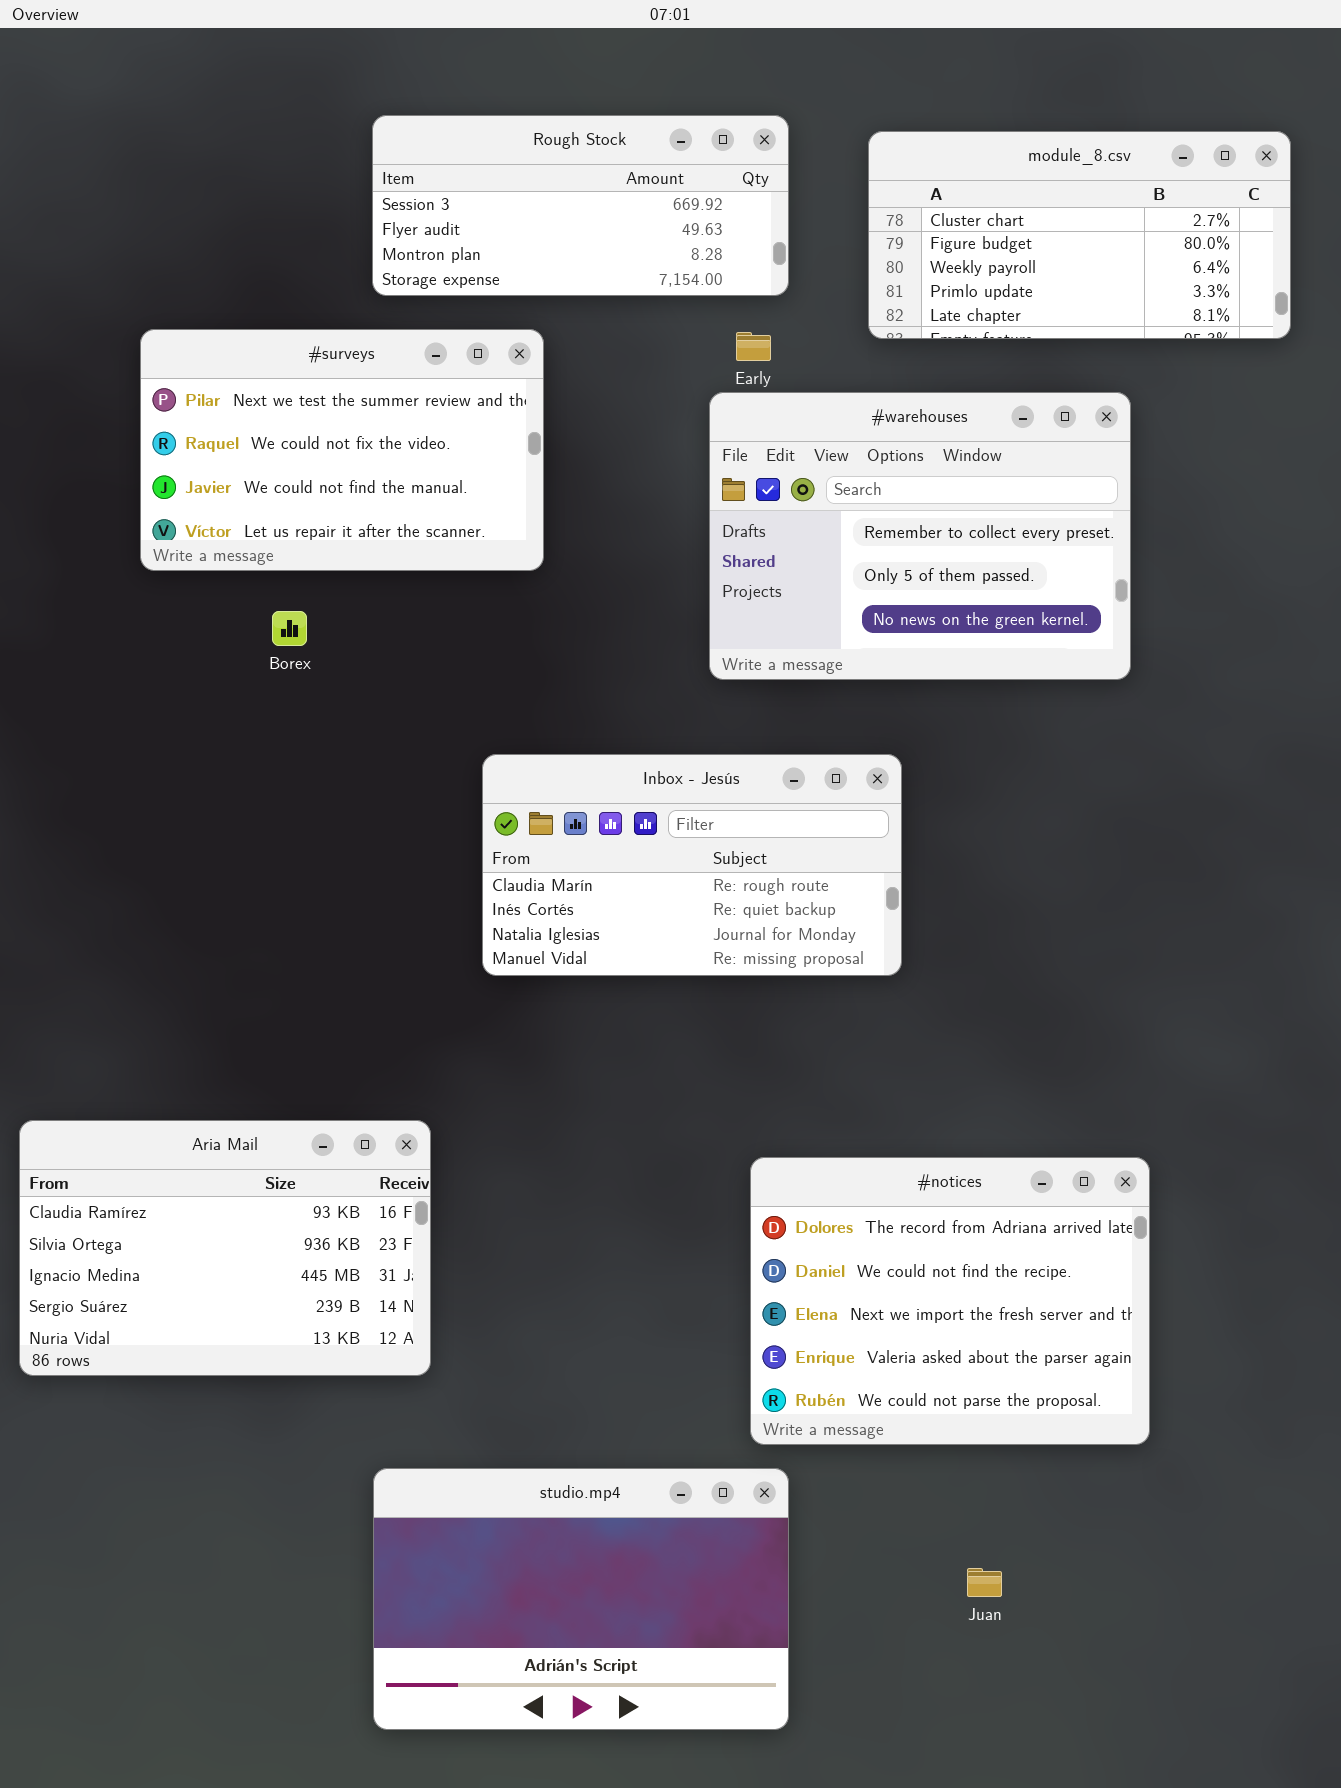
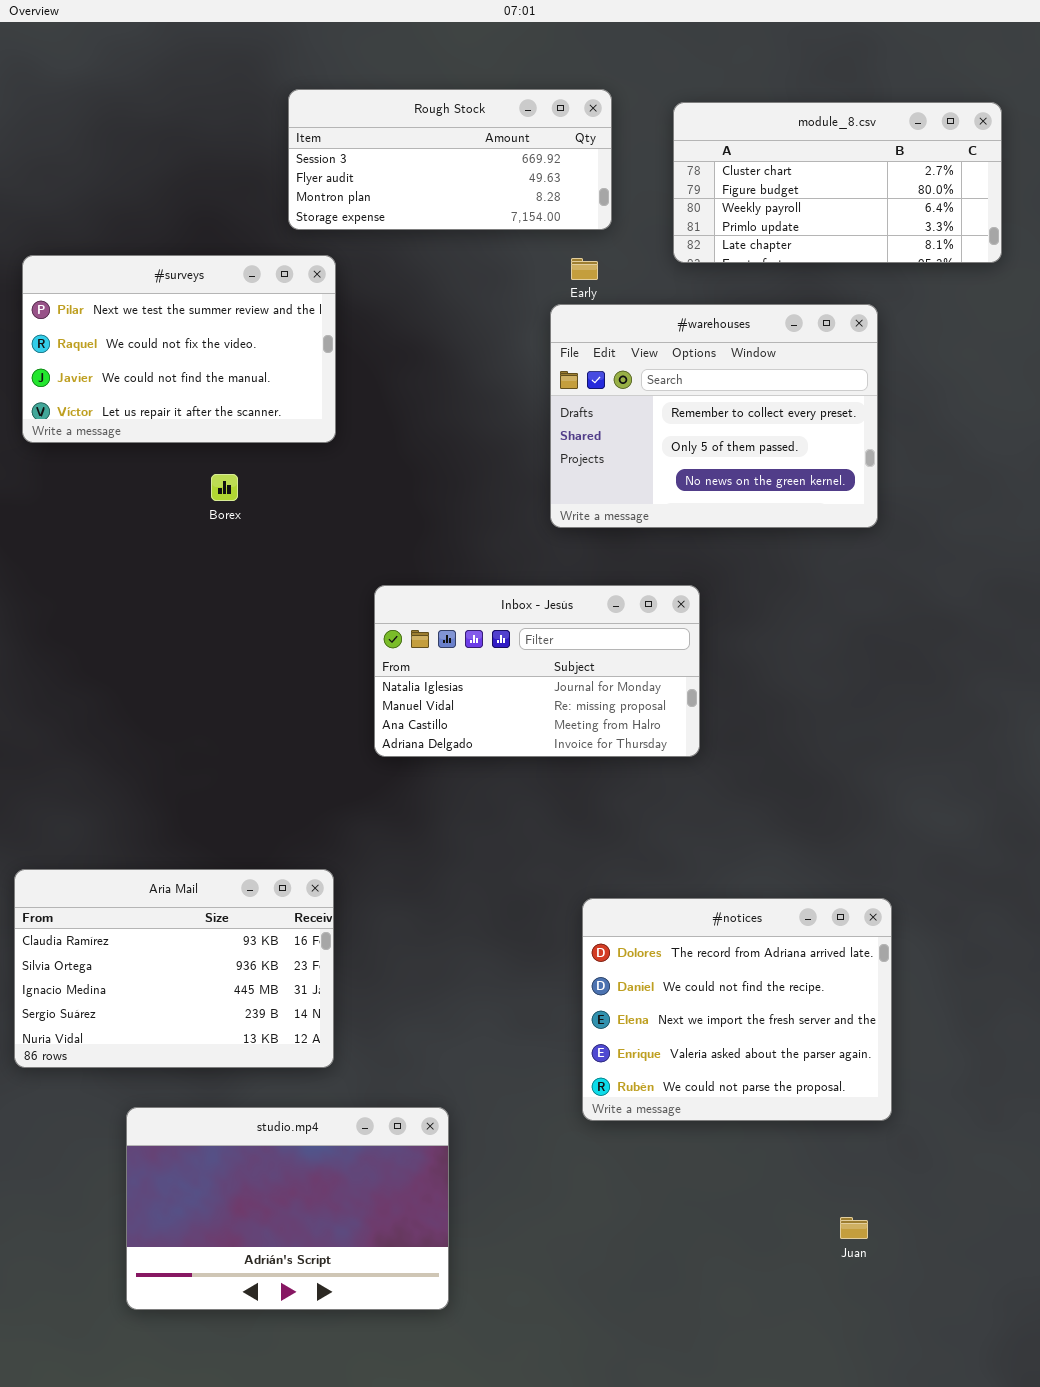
#surveys: [140,329,544,571] -> [22,255,336,443], moved
Inbox - Jesús: [482,754,902,976] -> [374,585,700,757], scrolled down 2 rows
studio.mp4: [373,1468,789,1730] -> [126,1107,449,1310], moved
Juan: [967,1568,1002,1597] -> [840,1217,868,1239], moved

